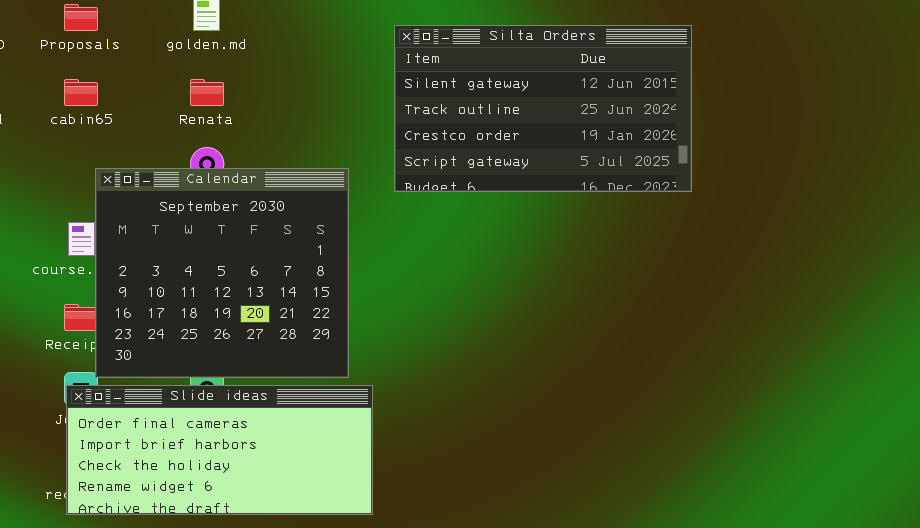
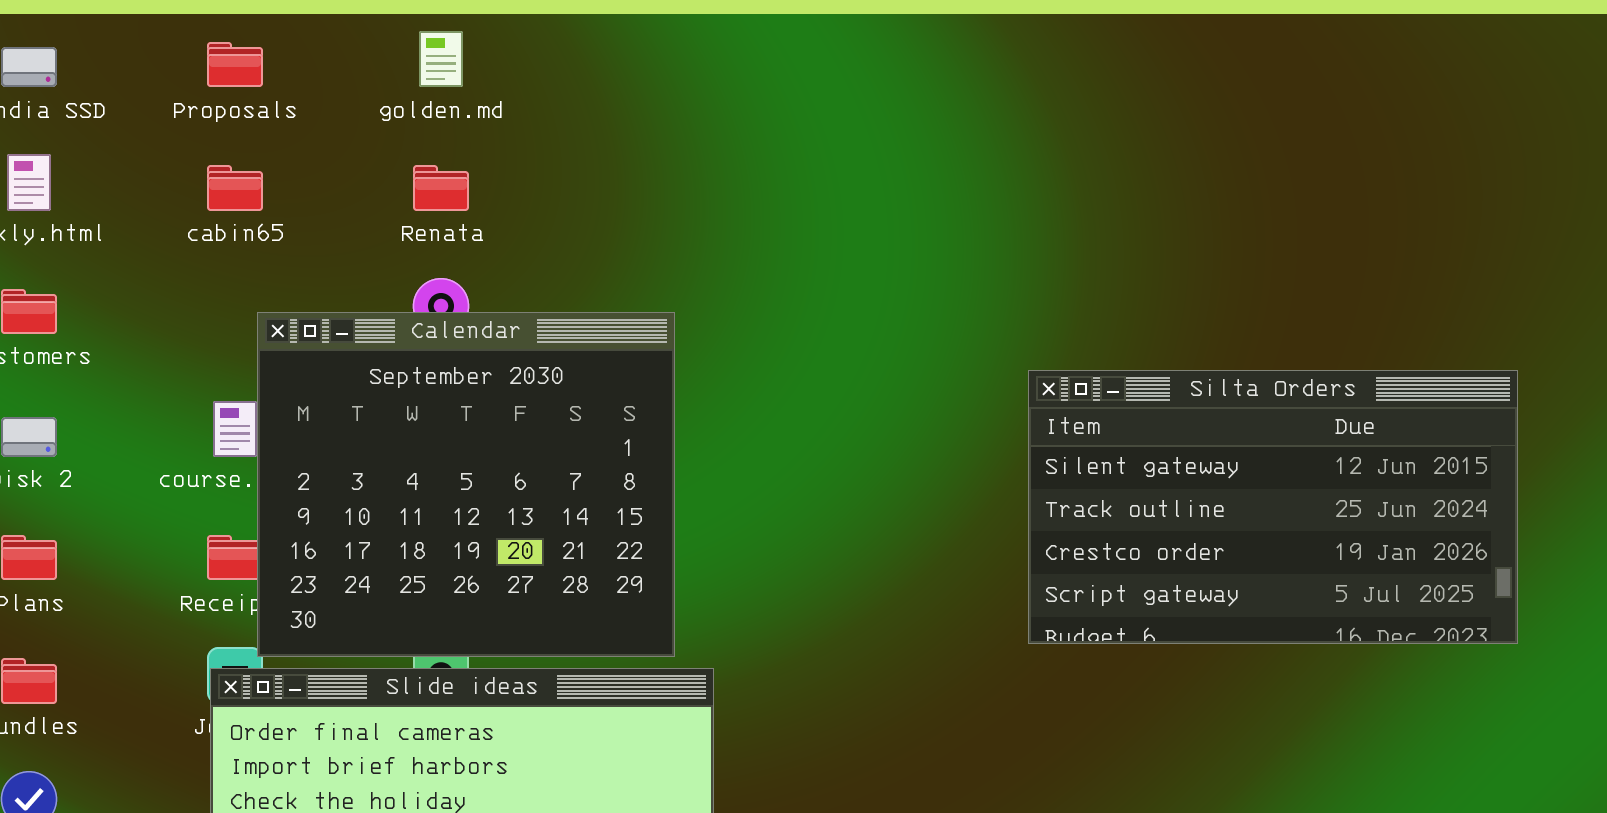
Silta Orders: [394,25,692,192] -> [1028,370,1518,644], moved

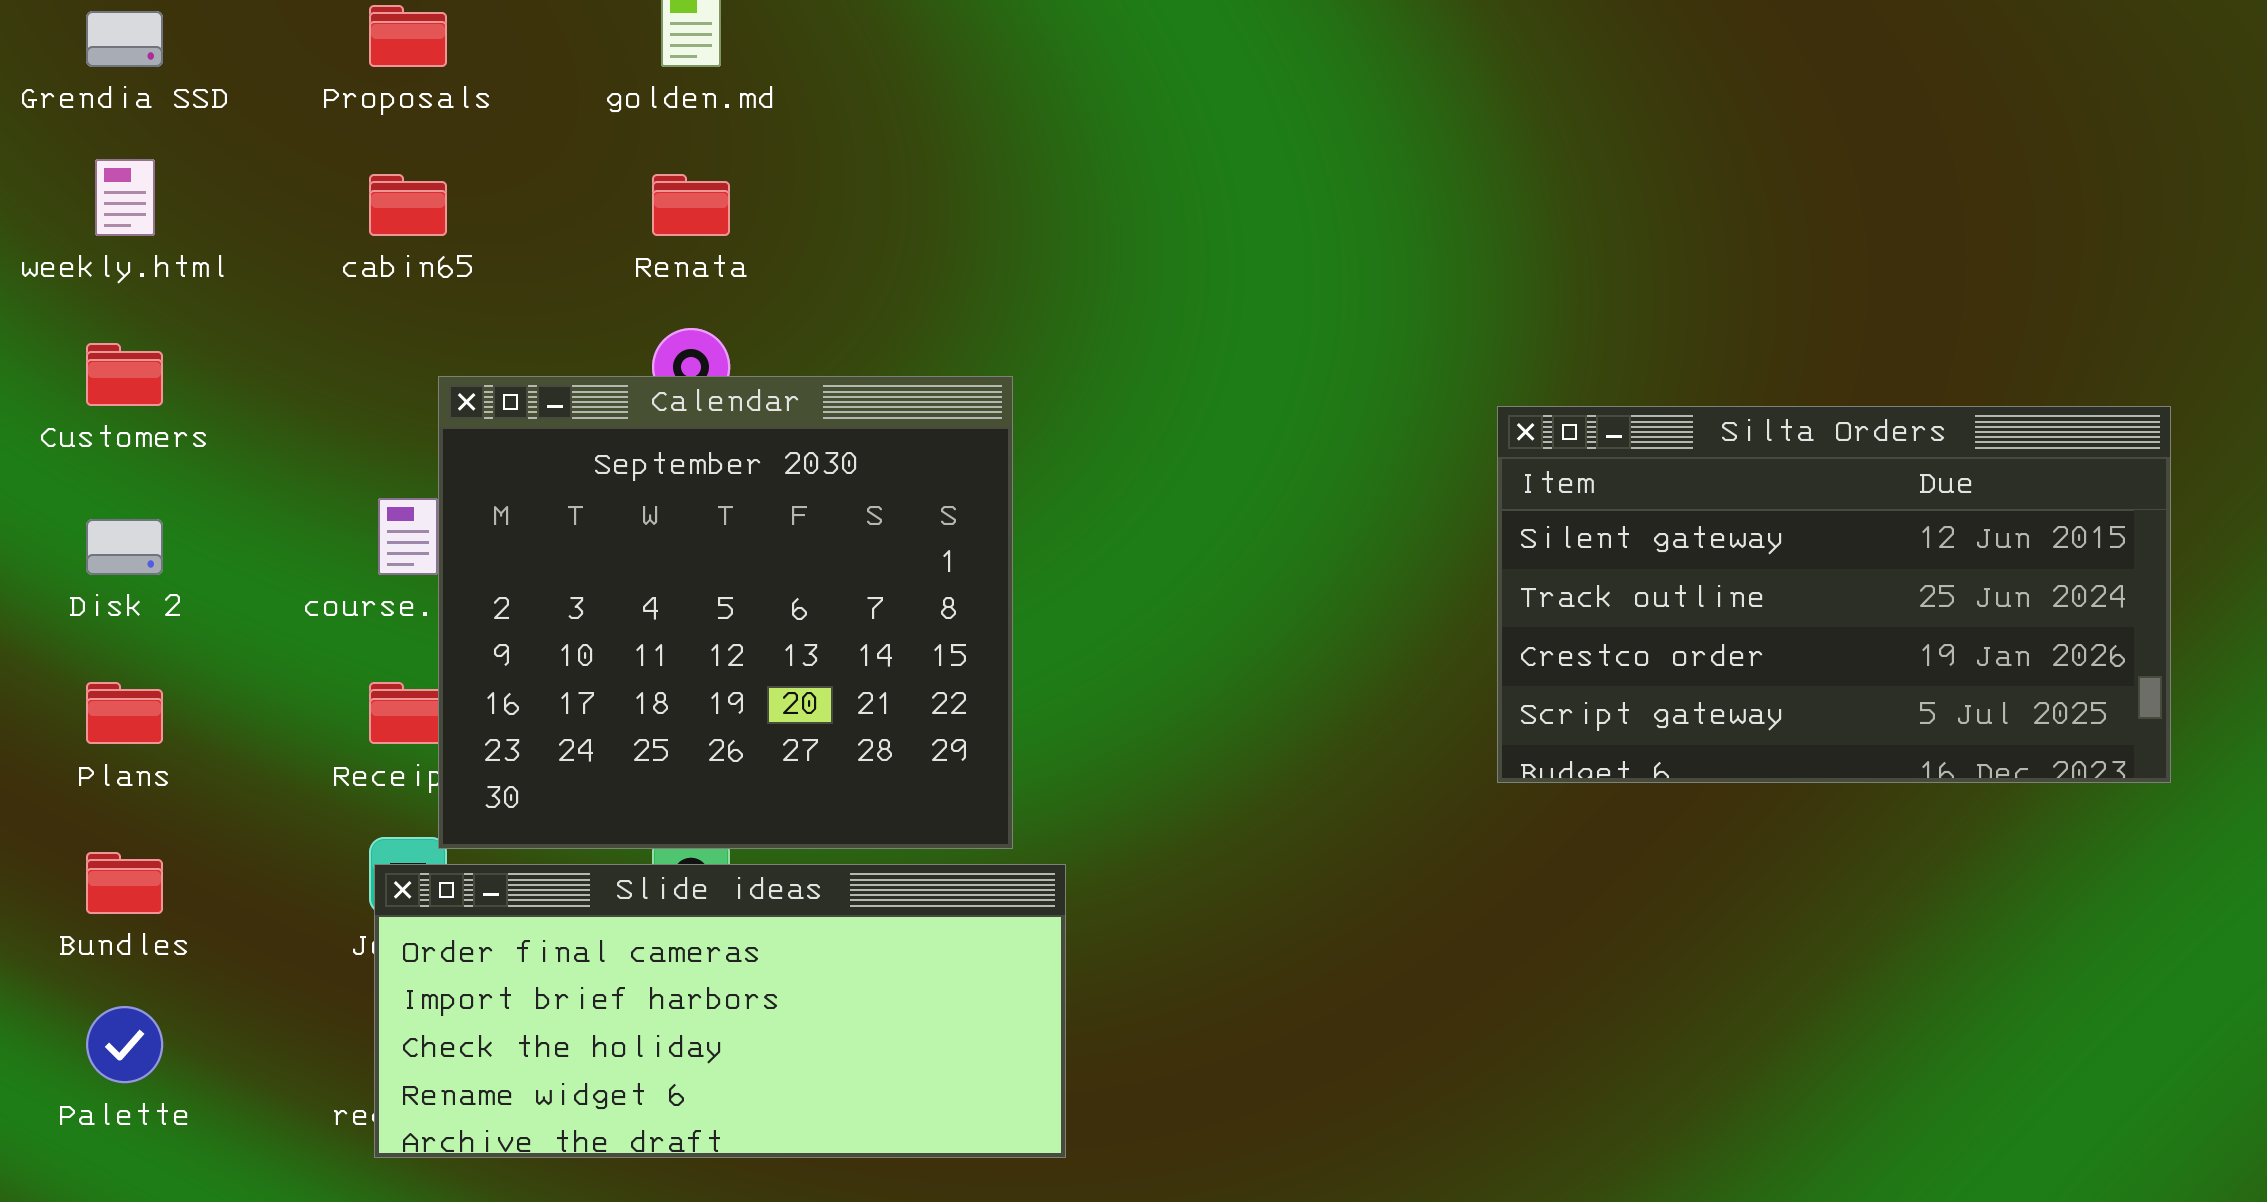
Silta Orders: [1028,370,1518,644] -> [1497,406,2171,783], moved

